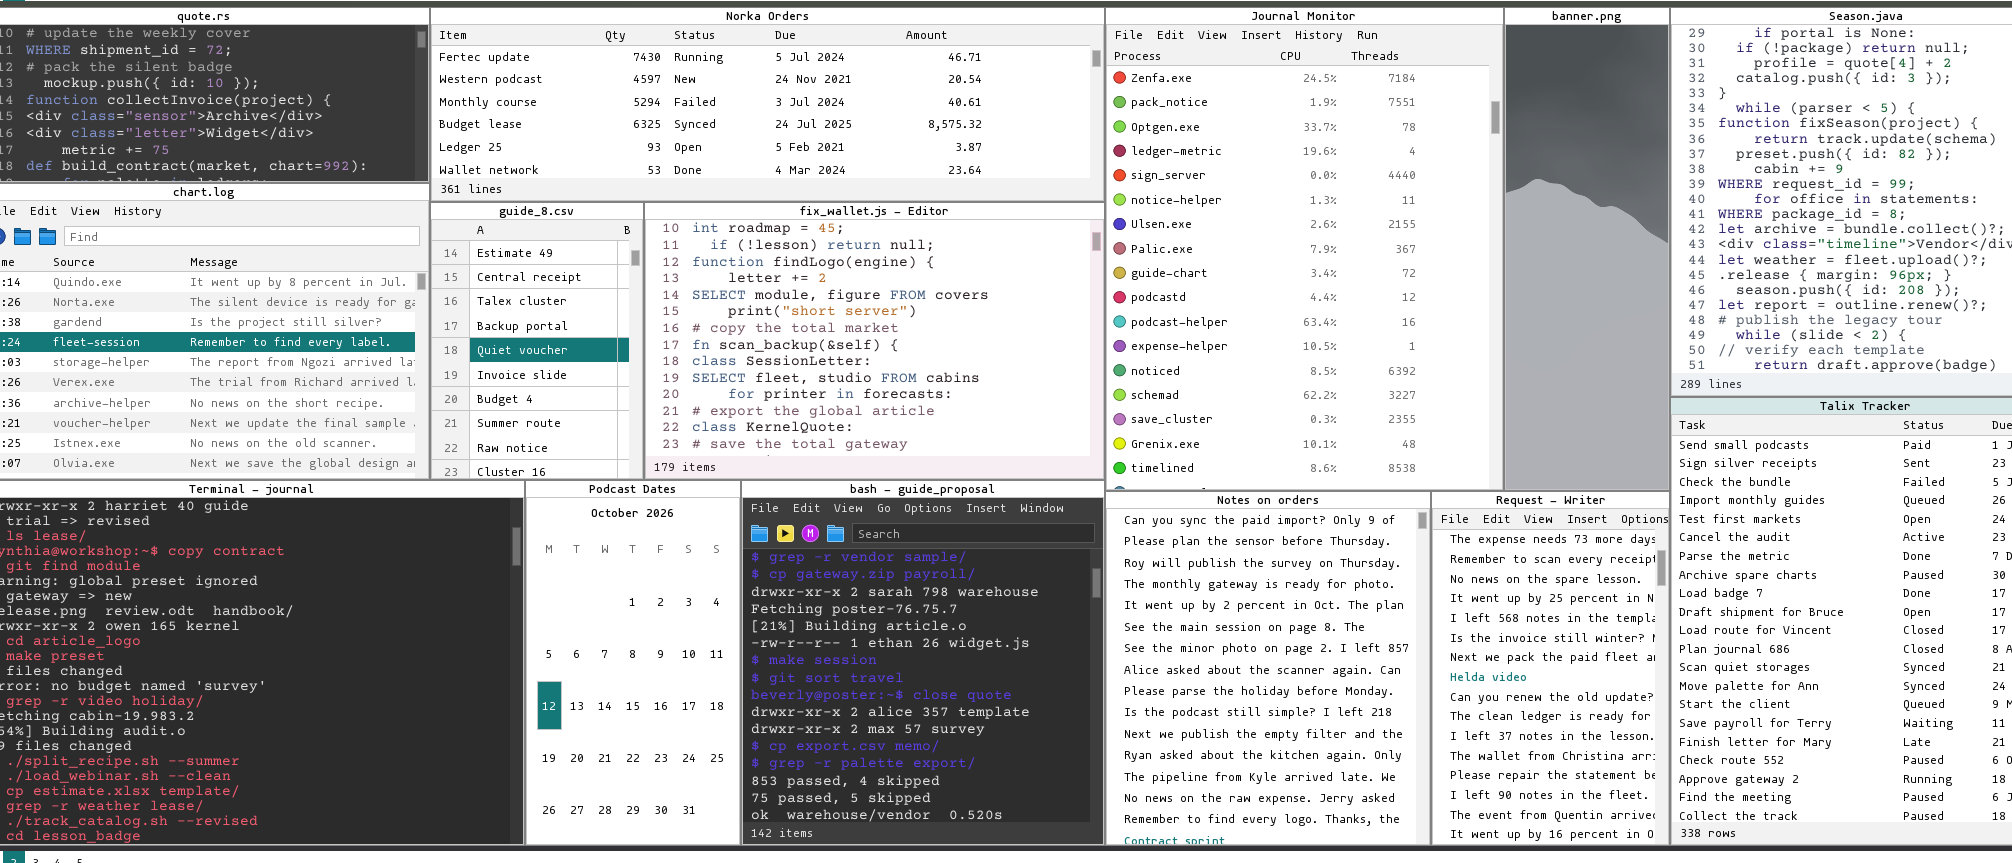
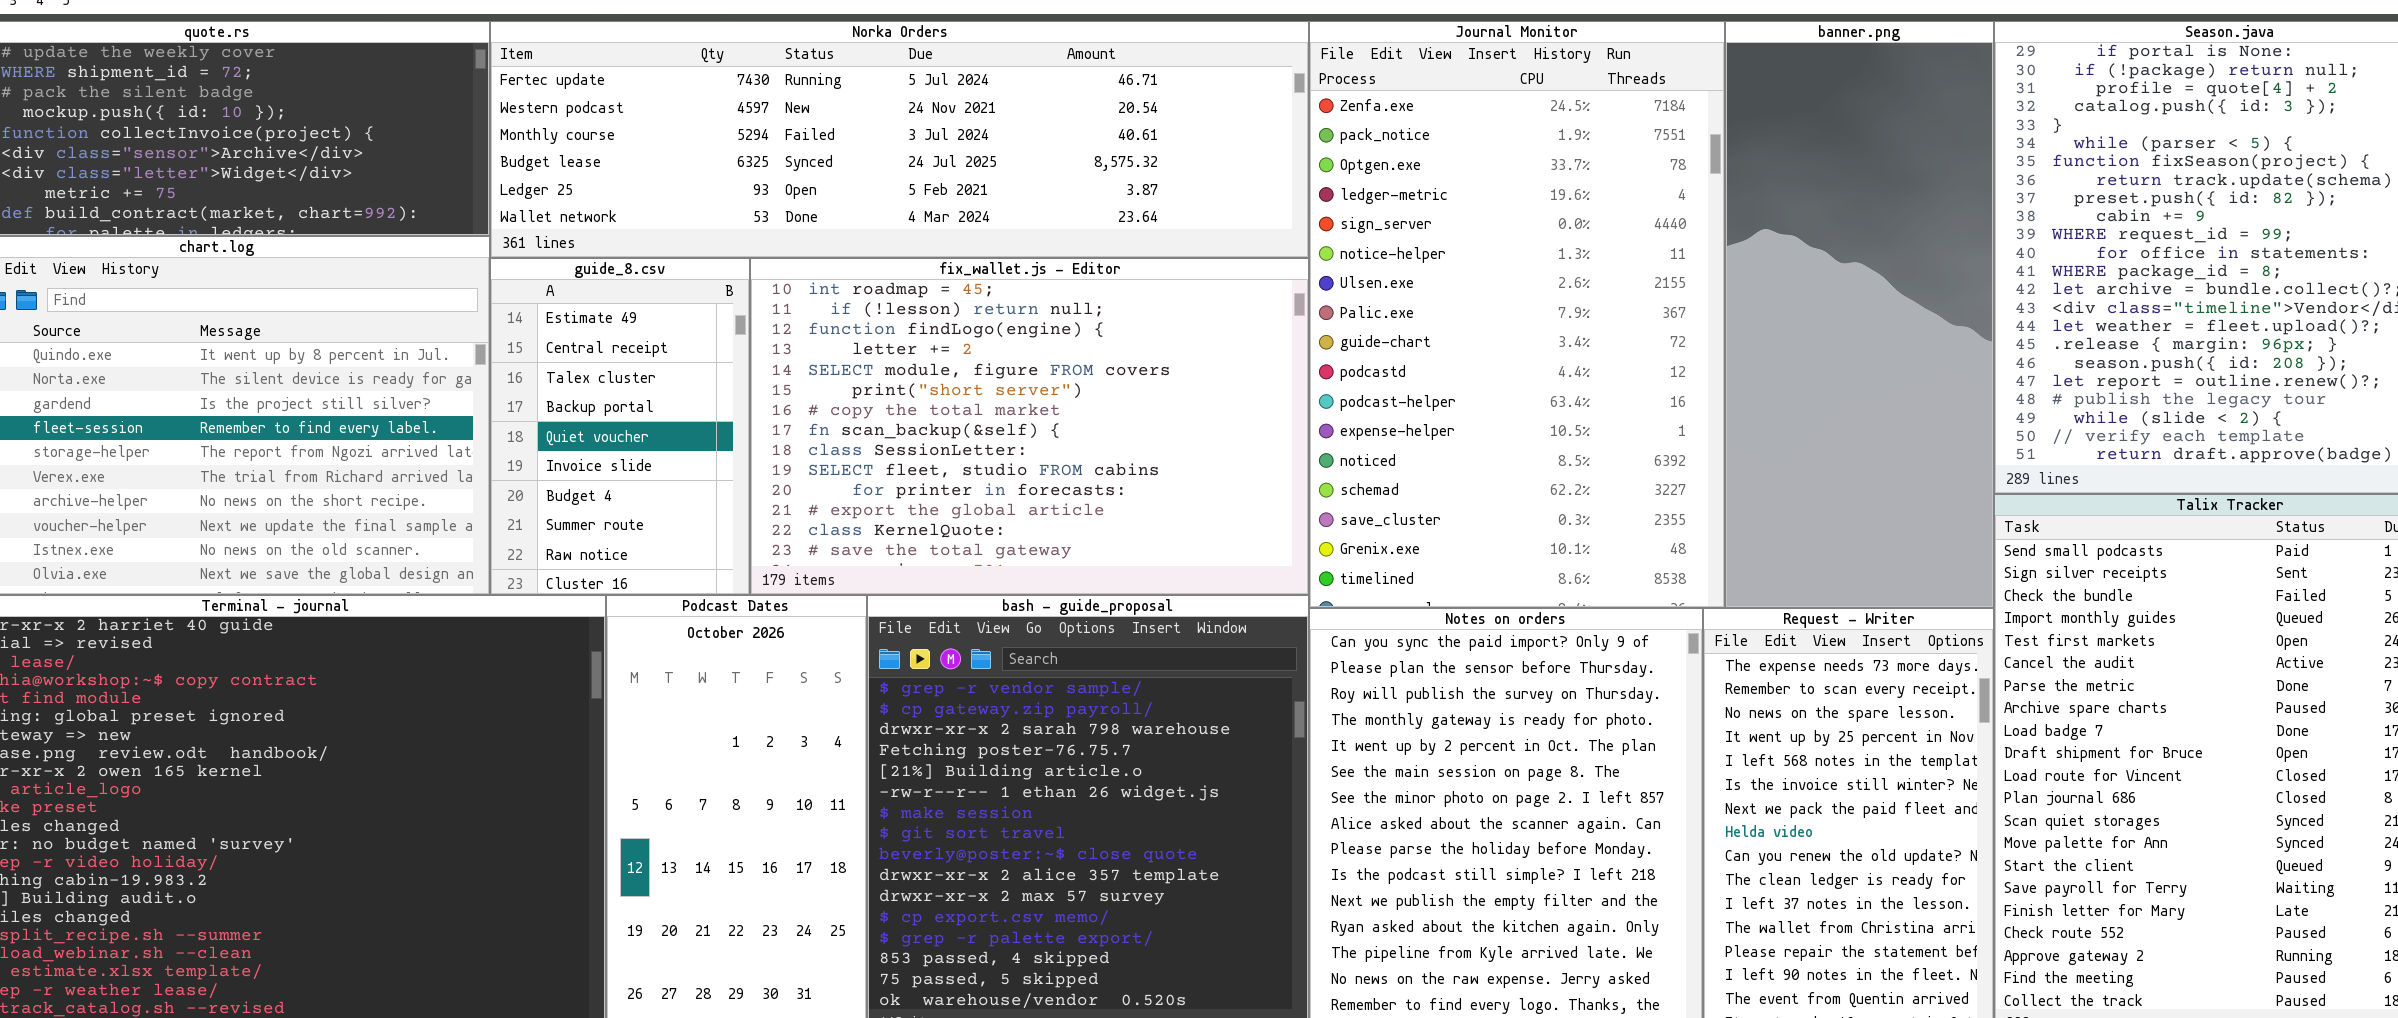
Journal Monitor: [1105,7,1504,491] -> [1309,21,1725,608], resized
banner.png: [1504,7,1670,491] -> [1725,21,1994,608], resized

